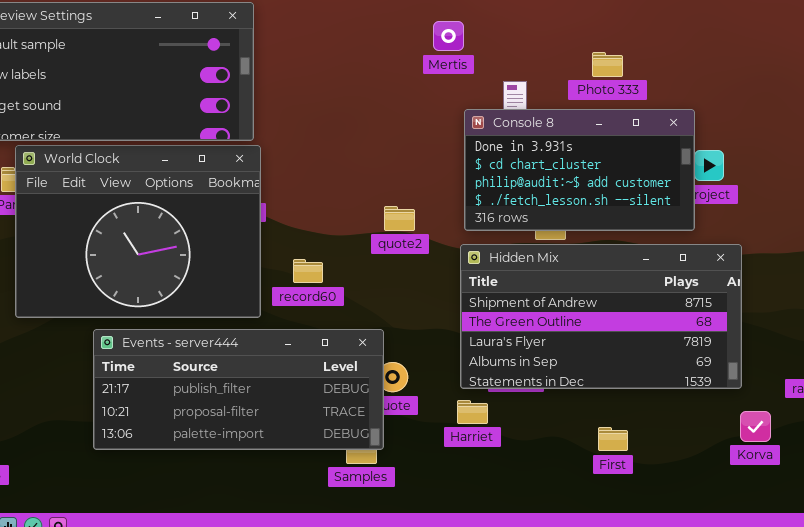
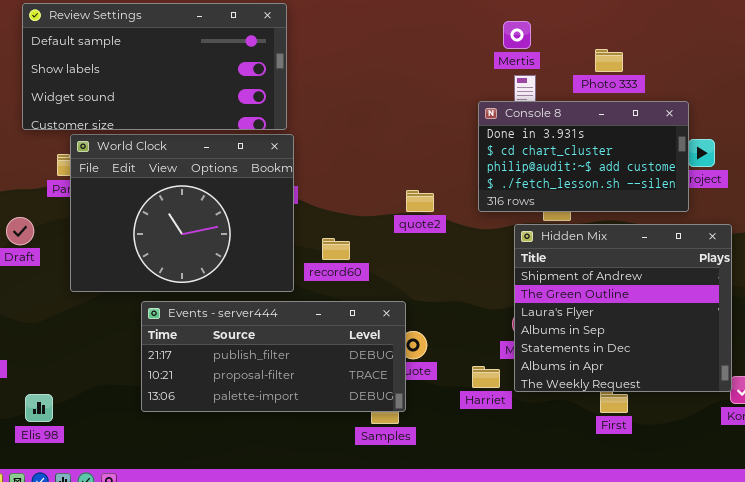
Mertis: [433,21,464,51] -> [503,21,531,49], moved
Hidden Mix: [460,244,742,389] -> [514,224,732,392], resized

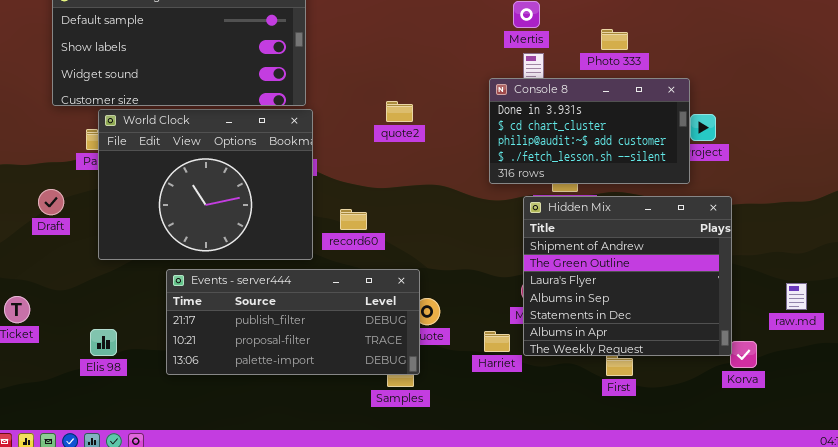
quote2: [406,190,434,212] -> [386,101,413,122], moved
Elis 98: [25,394,53,422] -> [90,329,117,356], moved

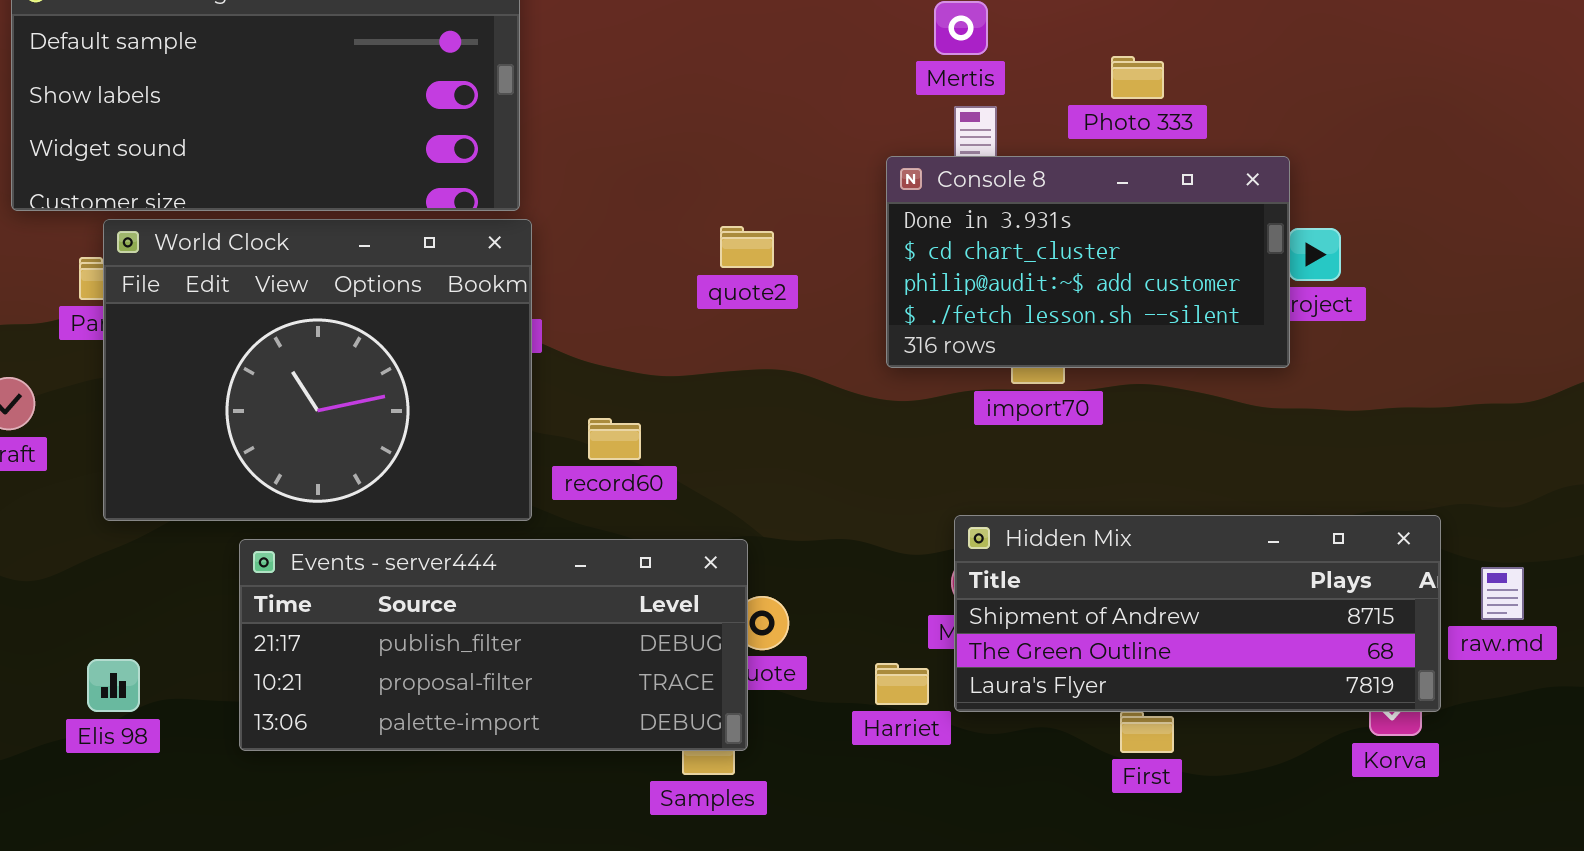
quote2: [386,101,413,122] -> [720,226,774,268], moved
Hidden Mix: [523,196,732,356] -> [954,515,1441,712], resized

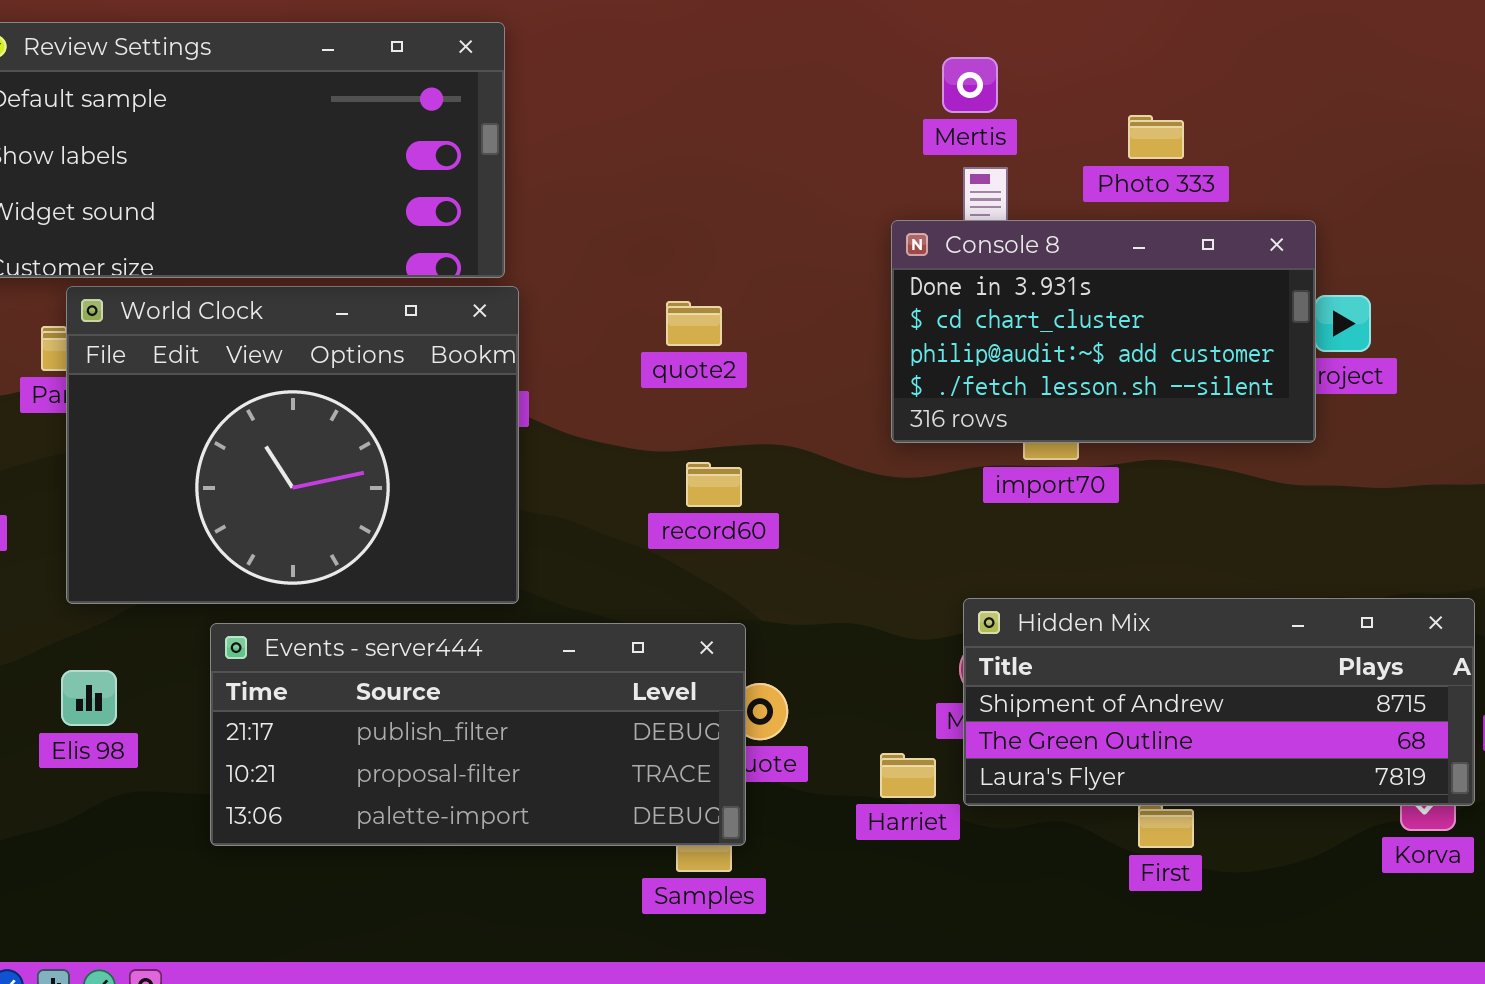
quote2: [720,226,774,268] -> [666,301,722,346], moved
record60: [588,418,641,460] -> [686,462,742,507], moved
Elis 98: [87,659,140,712] -> [61,670,117,726], moved

